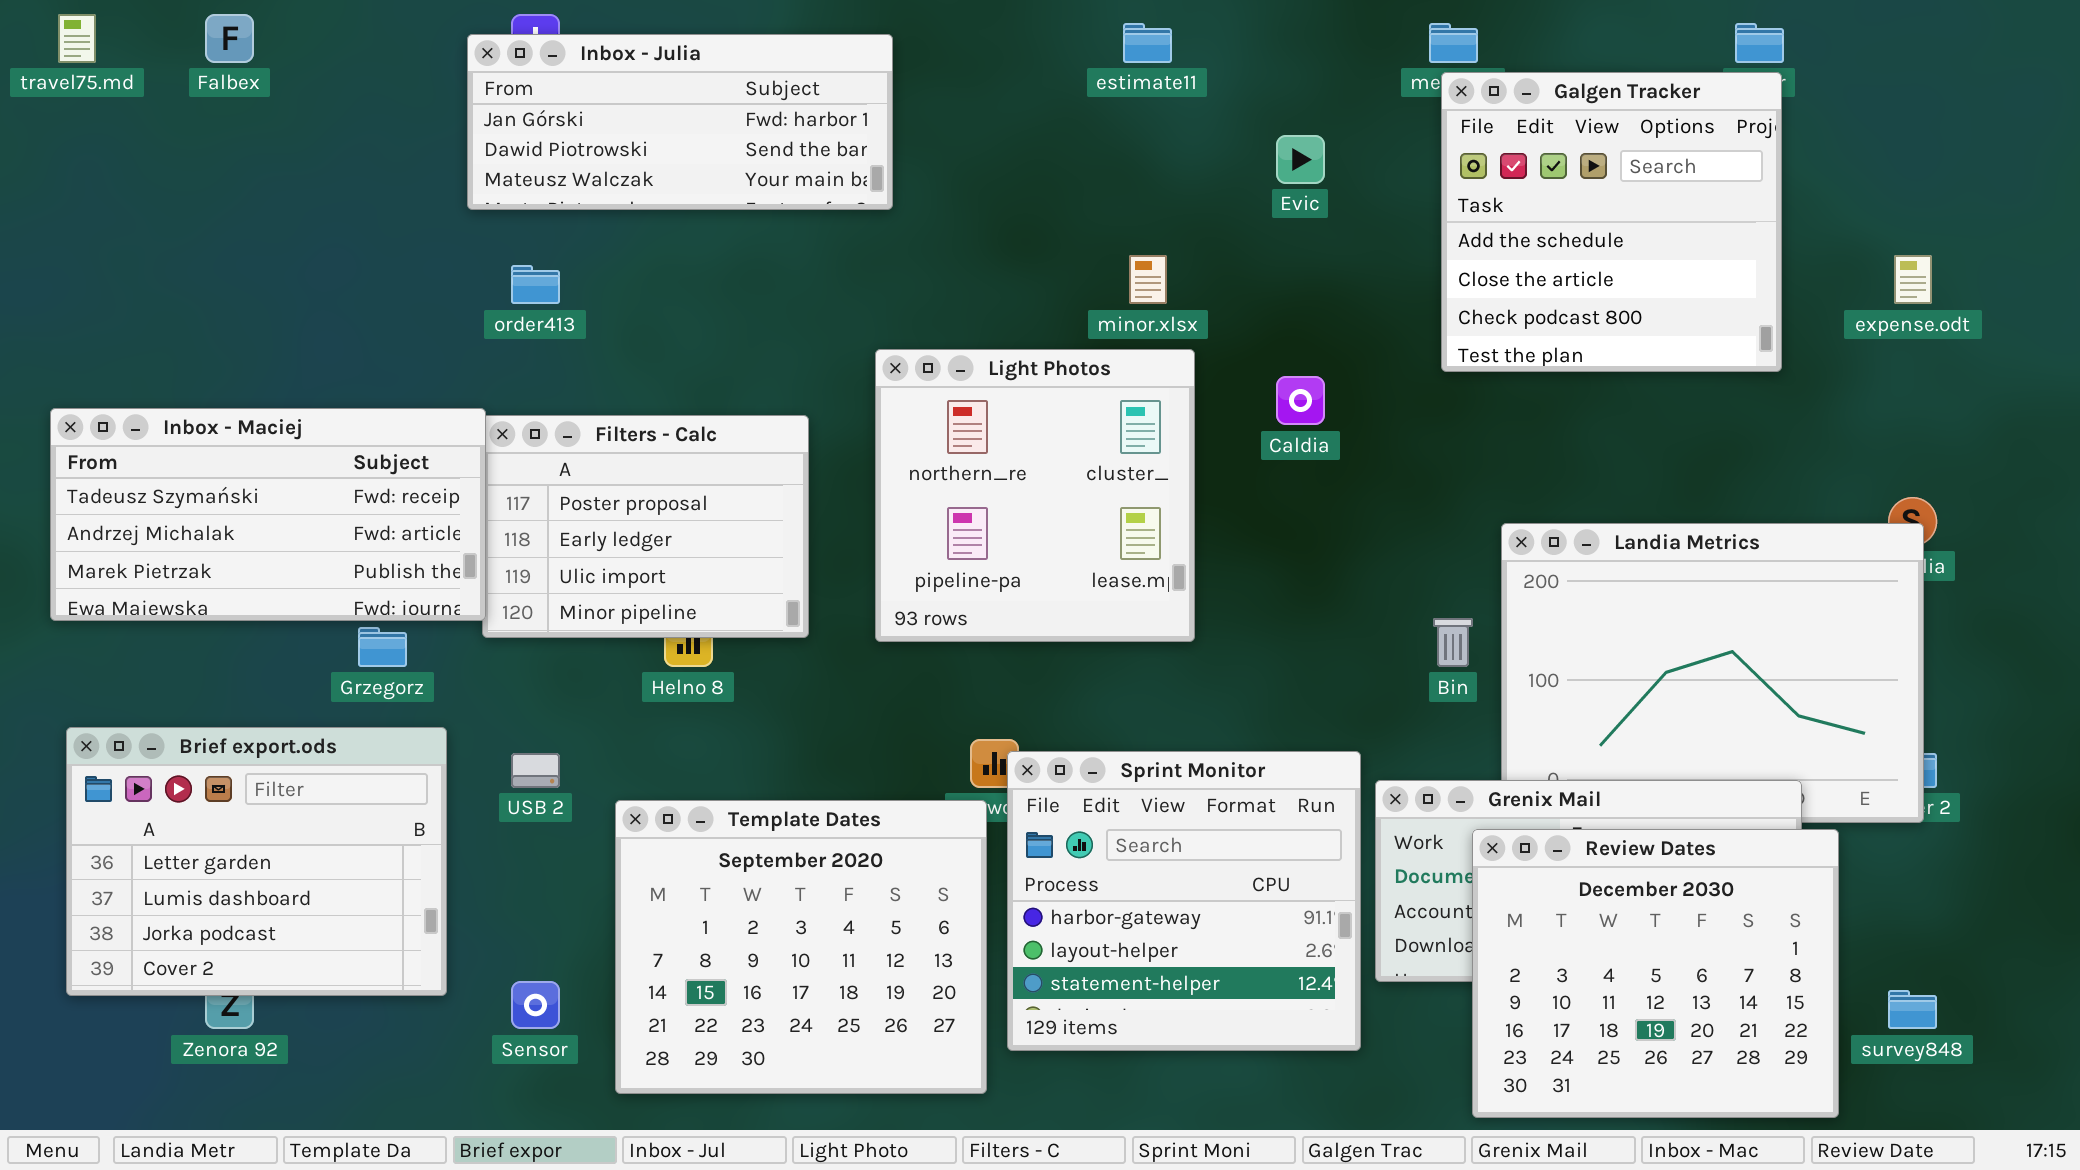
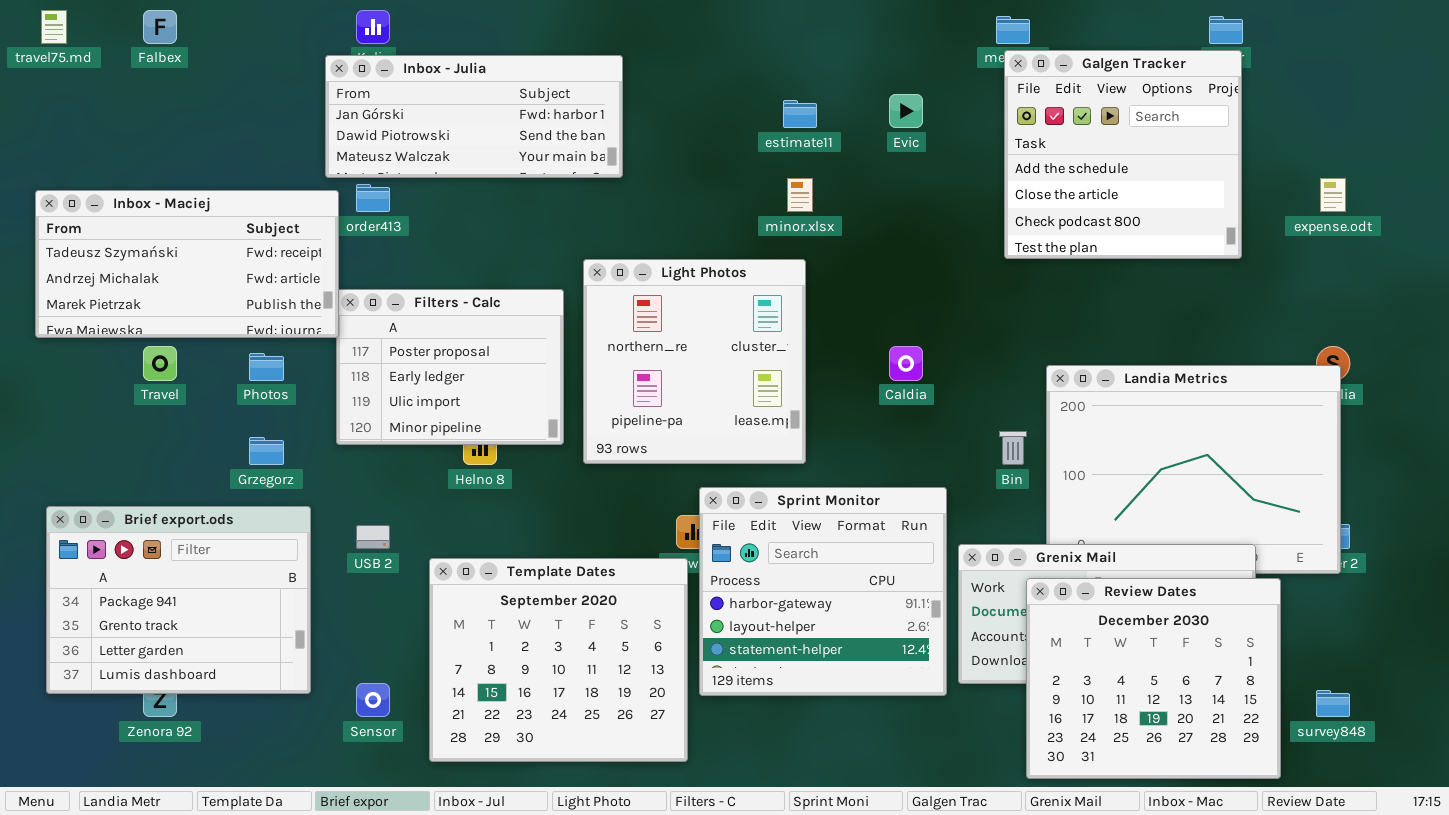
estimate11: [1123,23,1172,63] -> [783,100,817,128], moved
Inbox - Julia: [467,34,893,210] -> [325,55,623,178], moved
Light Photos: [875,349,1195,642] -> [583,259,806,464], moved
Caldia: [1276,376,1325,425] -> [889,346,923,381], moved
Inbox - Maciej: [50,408,486,621] -> [35,190,339,338], moved
Brief export.ods: [66,727,447,996] -> [46,506,311,694], scrolled up 2 rows
Sprint Monitor: [1007,751,1361,1051] -> [699,487,947,696], moved

